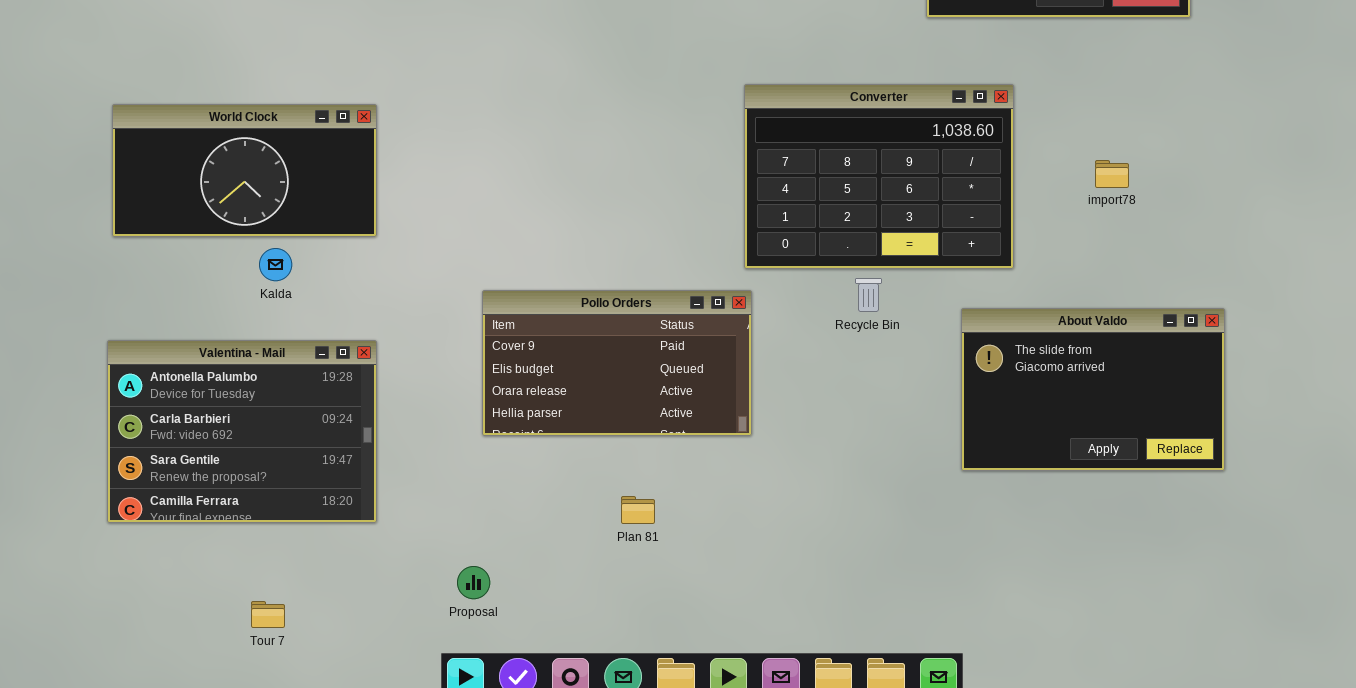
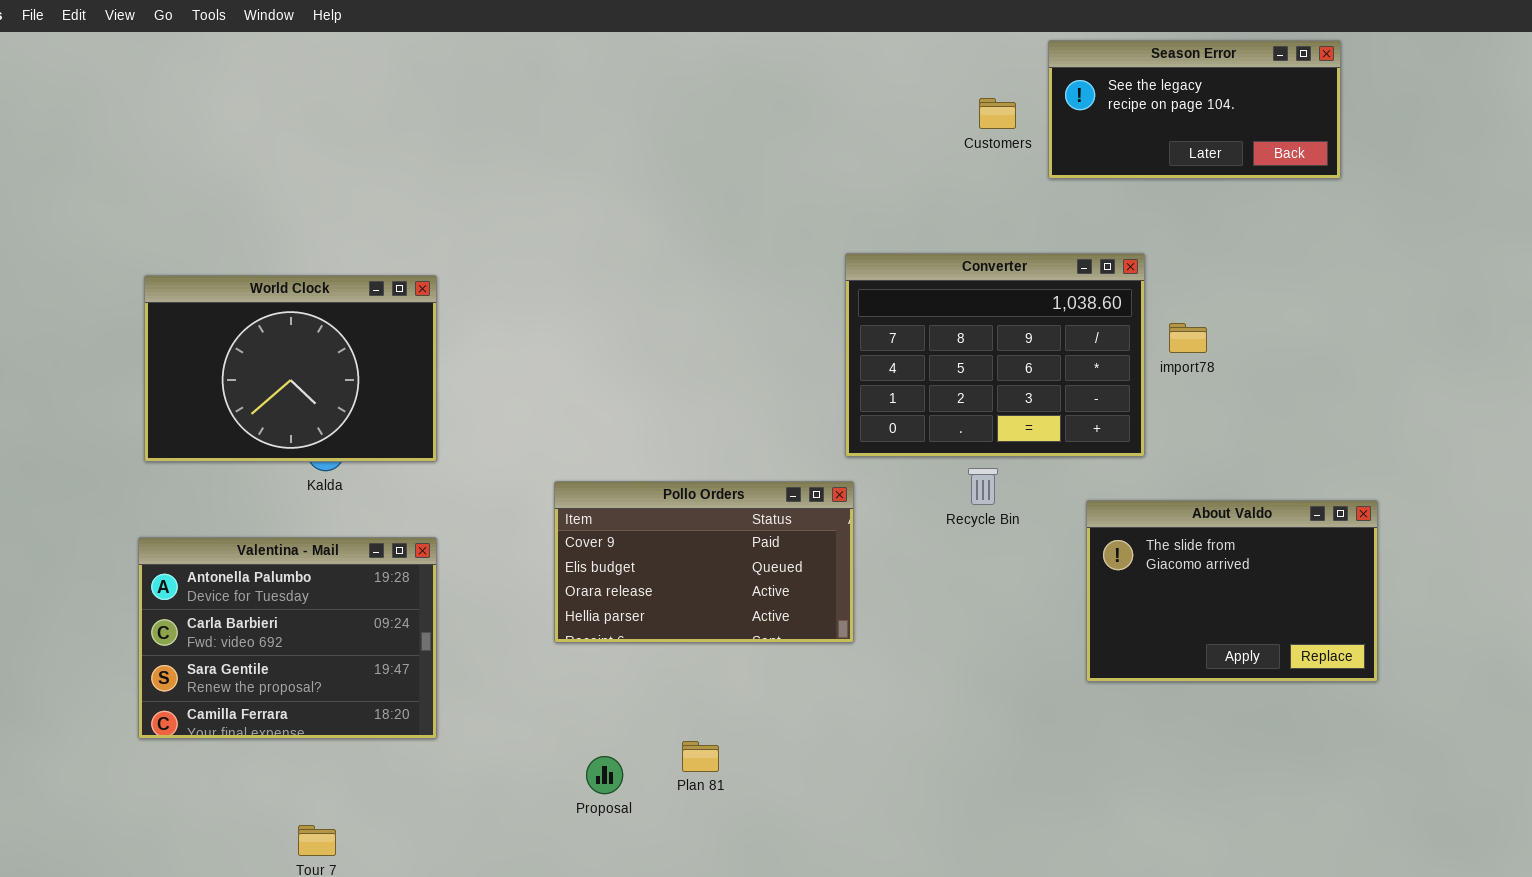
World Clock: [112,104,377,237] -> [144,275,437,462], resized
import78: [1095,160,1129,188] -> [1169,323,1207,353], moved
Plan 81: [621,496,655,524] -> [682,741,719,772], moved
Proposal: [457,566,490,599] -> [586,756,623,794], moved

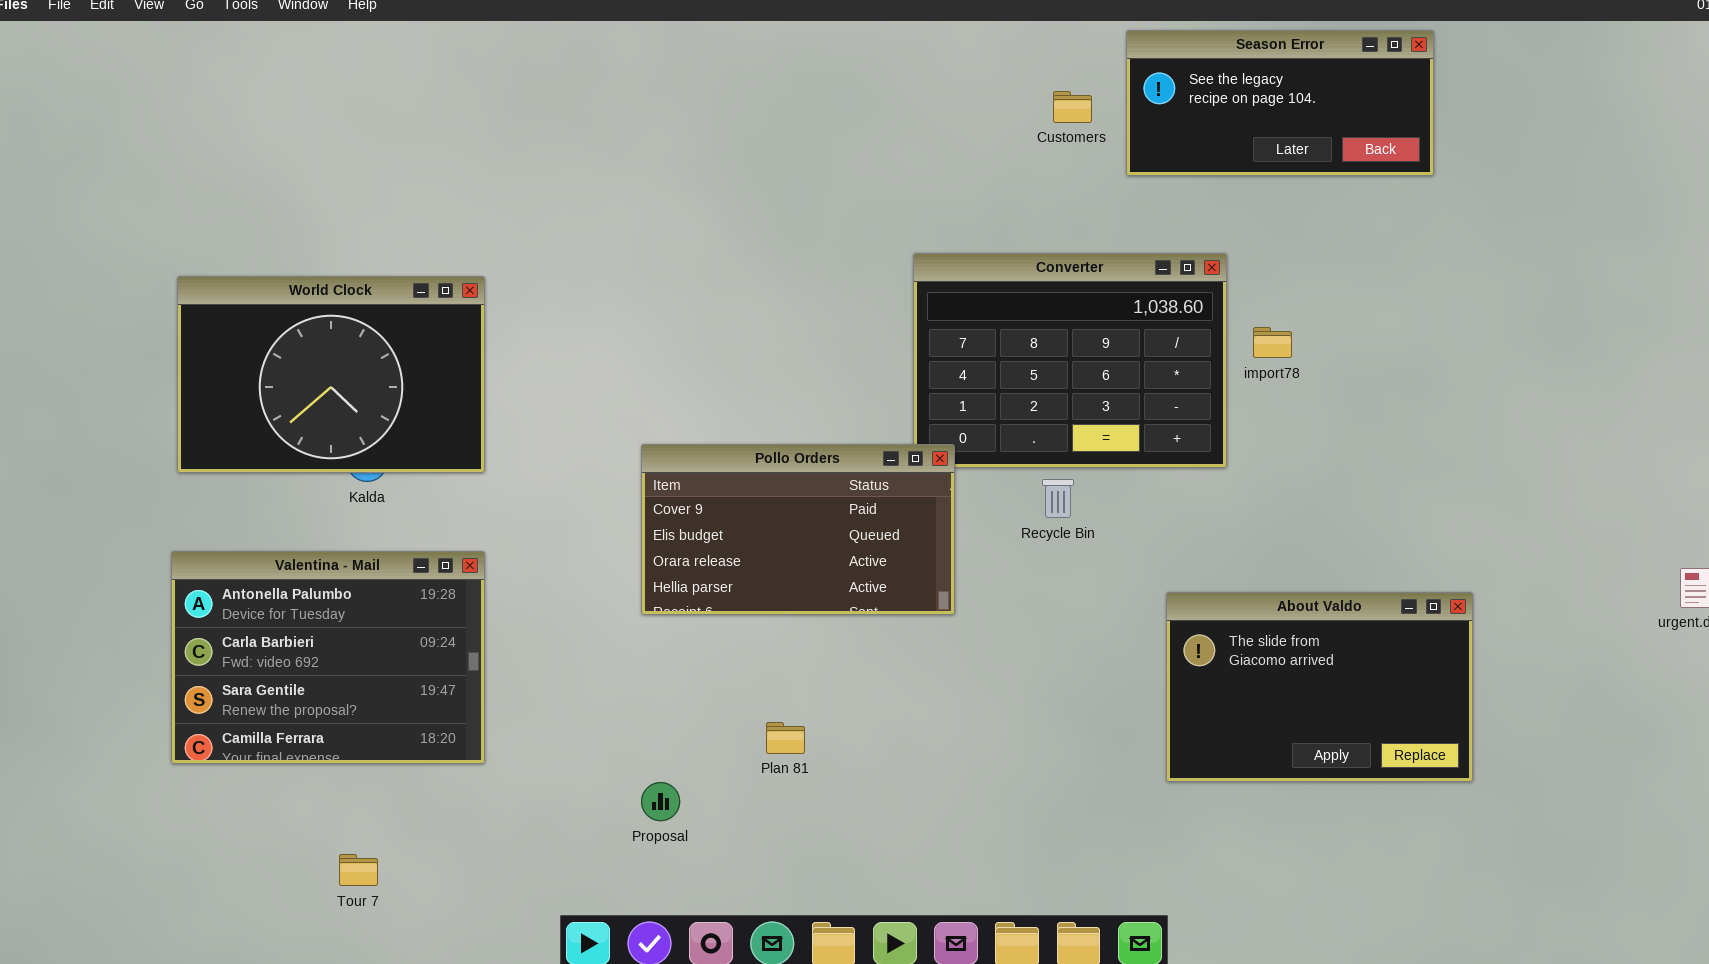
Pollo Orders: [554,481,854,643] -> [641,444,955,615], moved
About Valdo: [1086,500,1378,682] -> [1166,592,1473,782], moved
Plan 81: [682,741,719,772] -> [766,722,805,754], moved

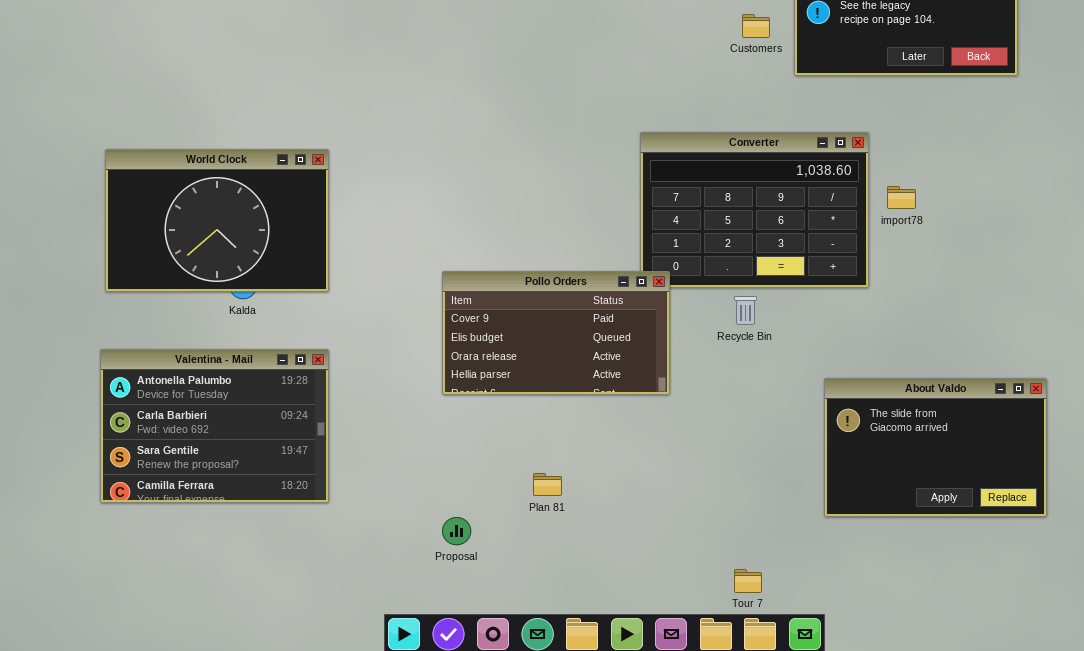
Tour 7: [339,854,378,886] -> [734,569,762,593], moved

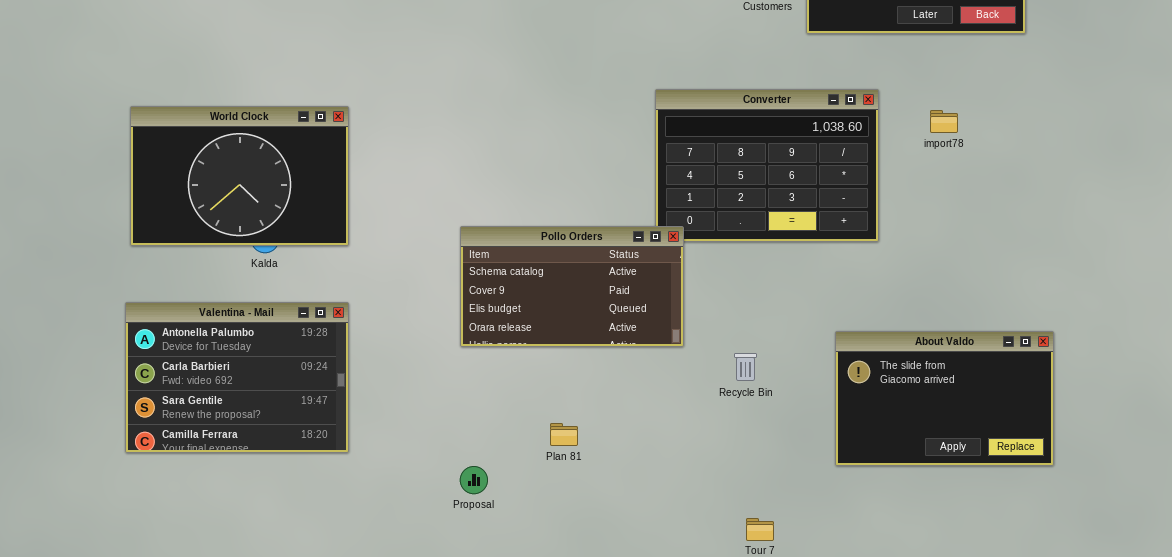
import78: [887,186,916,209] -> [930,110,958,133], moved
Pollo Orders: [442,271,670,395] -> [460,226,684,347], scrolled up 1 row
Recycle Bin: [734,296,757,325] -> [734,353,757,381], moved

